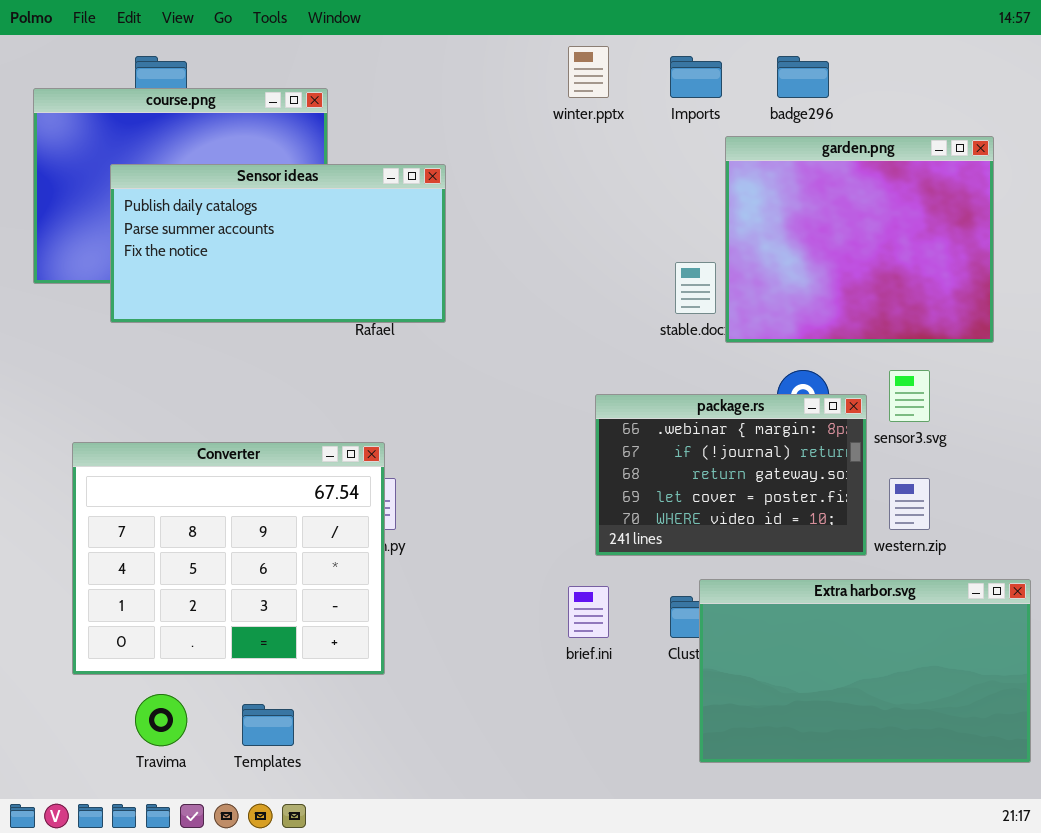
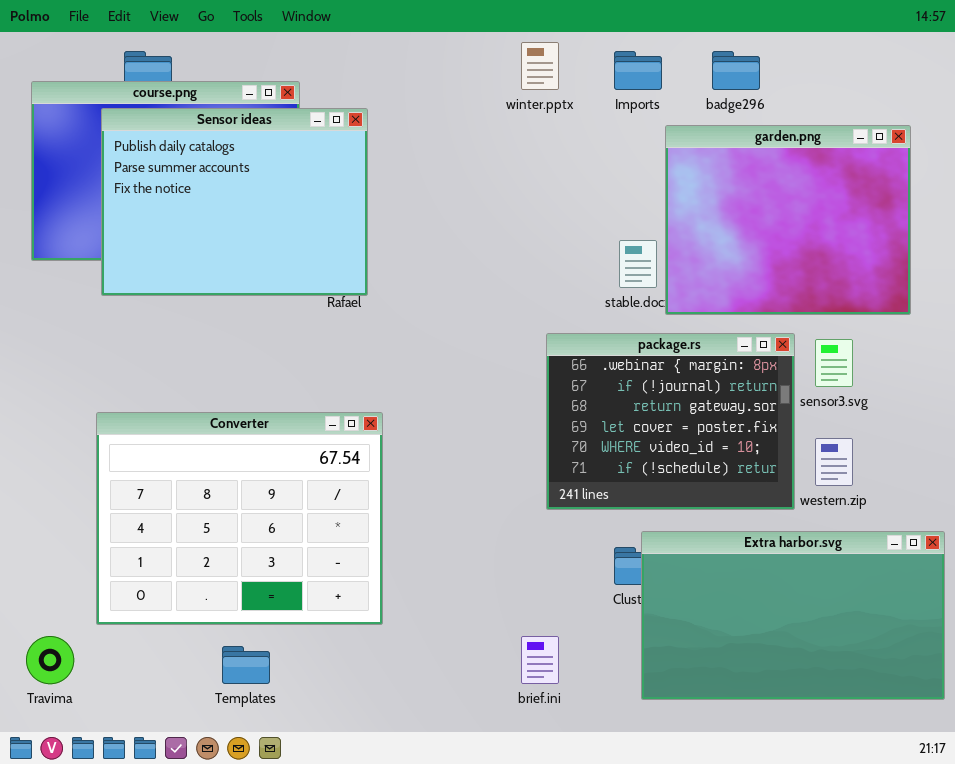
Sensor ideas: [110,164,446,323] -> [101,108,368,296], resized
package.rs: [595,394,867,556] -> [546,333,795,510], resized
Converter: [72,442,385,675] -> [96,412,383,625], moved
brief.ini: [568,586,609,638] -> [521,636,559,684], moved
Travima: [135,694,187,746] -> [26,636,74,684], moved

